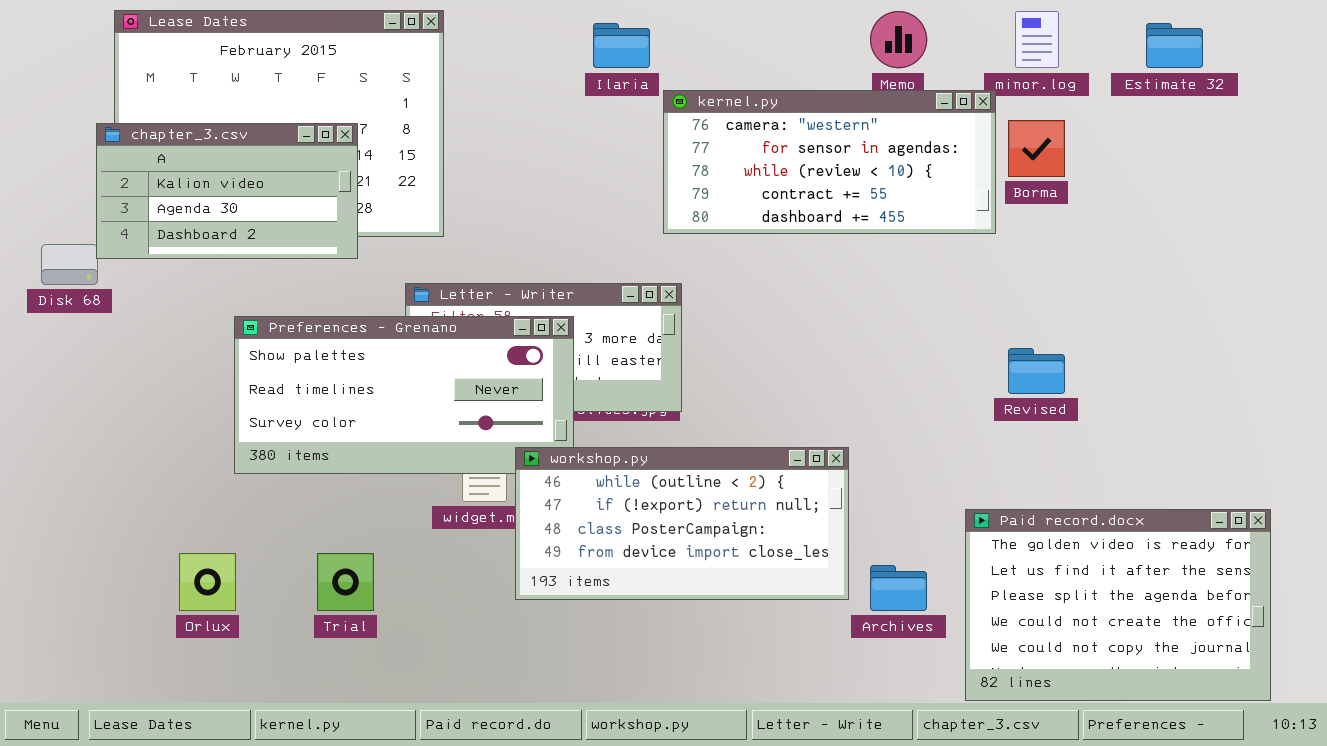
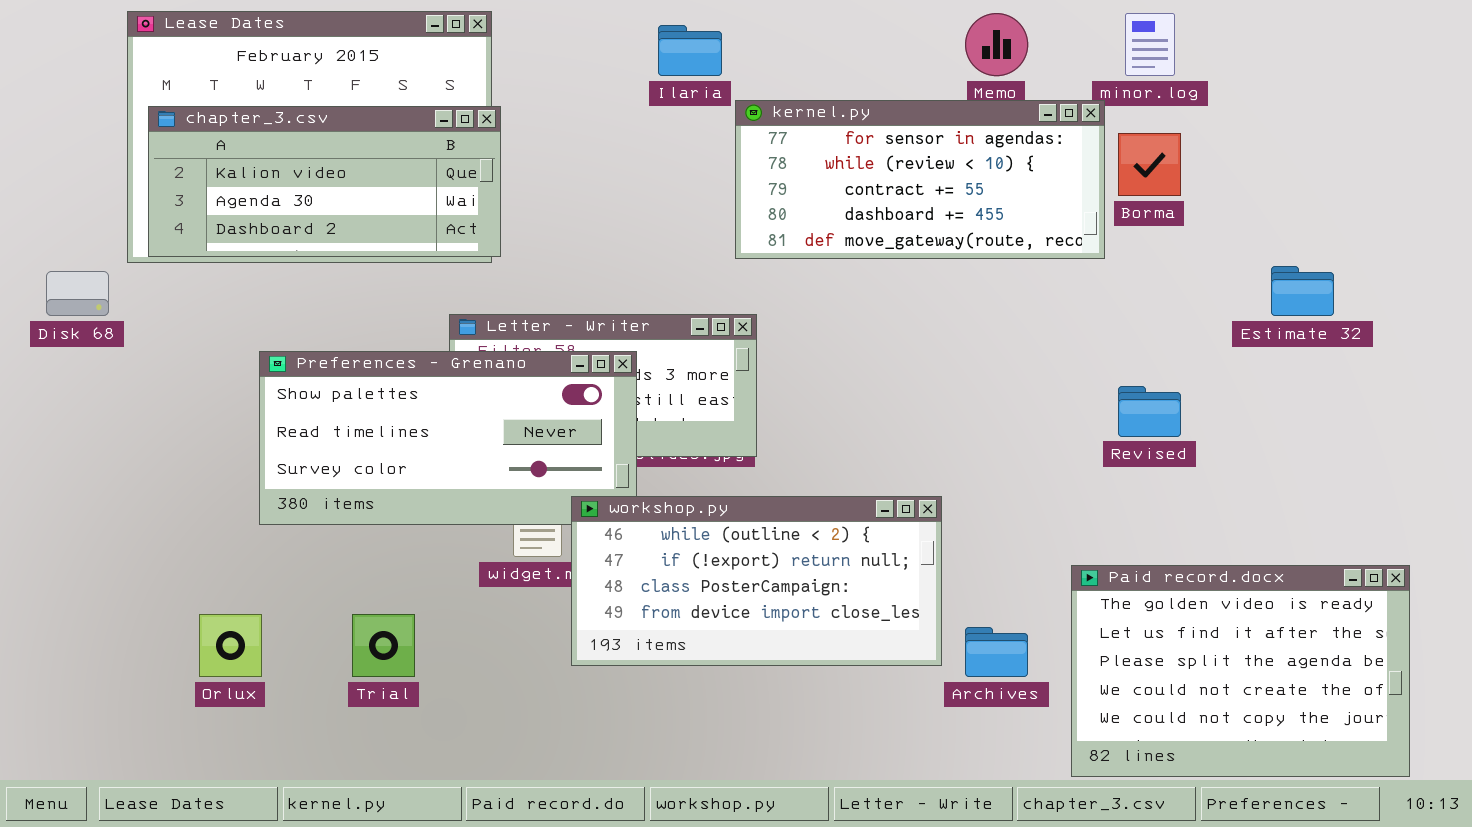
Estimate 32: [1146,23,1203,68] -> [1271,266,1334,316], moved
kernel.py: [663,90,996,234] -> [735,100,1105,259], scrolled down 1 row
chapter_3.csv: [96,123,358,259] -> [148,106,501,257], moved, resized

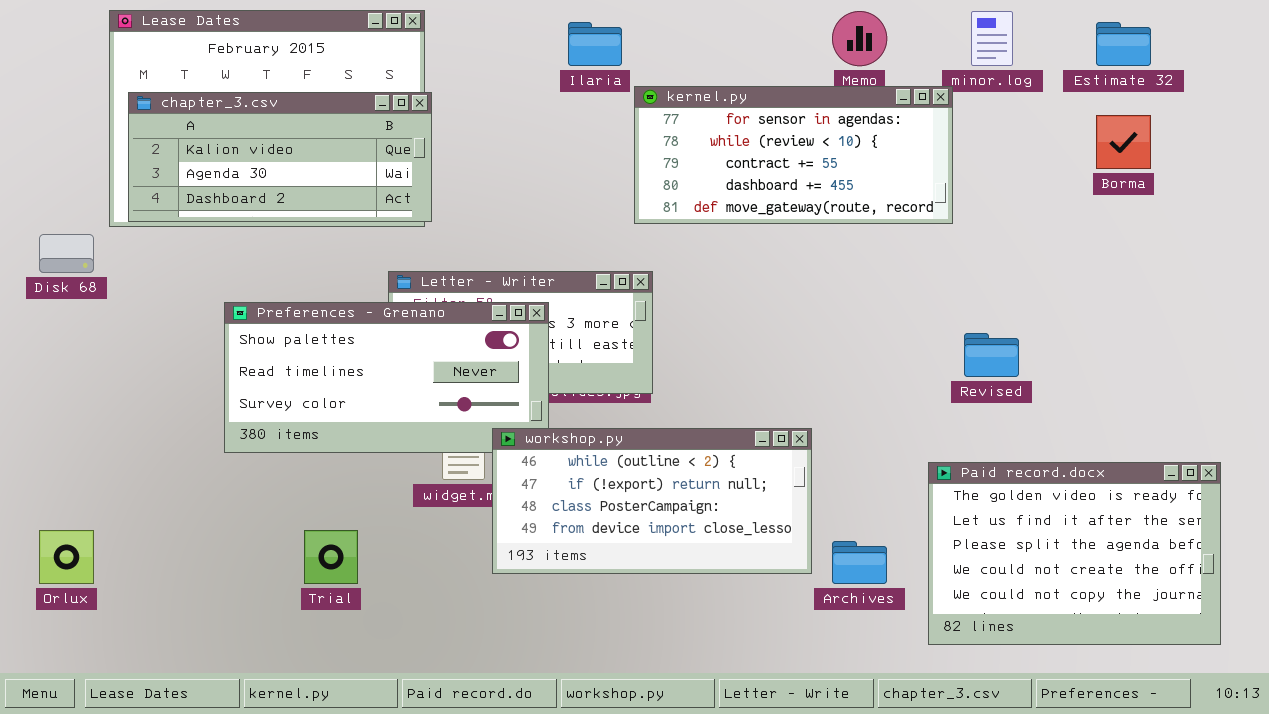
Borma: [1118,133,1181,196] -> [1096,115,1151,169], moved
Estimate 32: [1271,266,1334,316] -> [1096,22,1151,66], moved
Paid record.docx: [1071,565,1410,777] -> [928,462,1221,645], moved
Orlux: [199,614,262,677] -> [39,530,94,584], moved

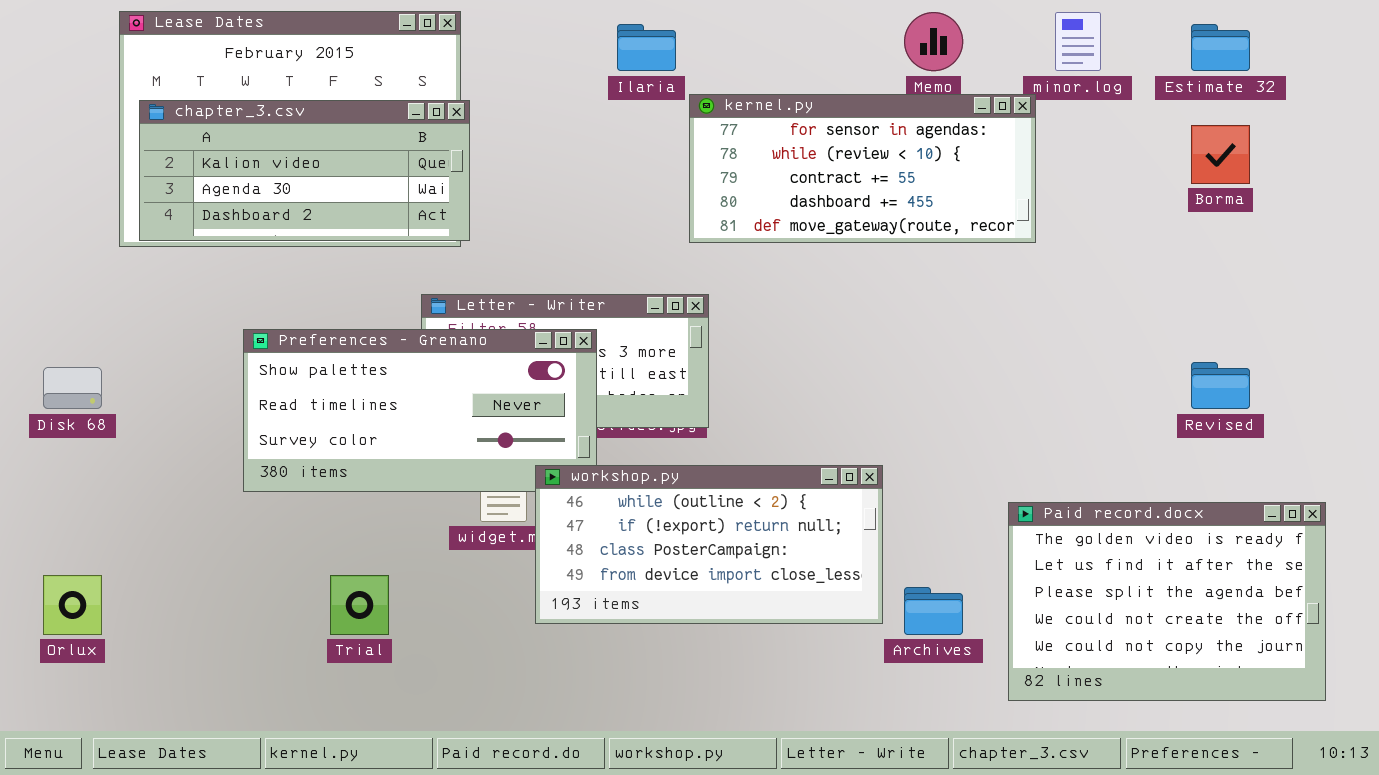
Disk 68: [39,234,94,273] -> [43,367,102,409], moved
Revised: [964,333,1019,377] -> [1191,362,1250,409], moved

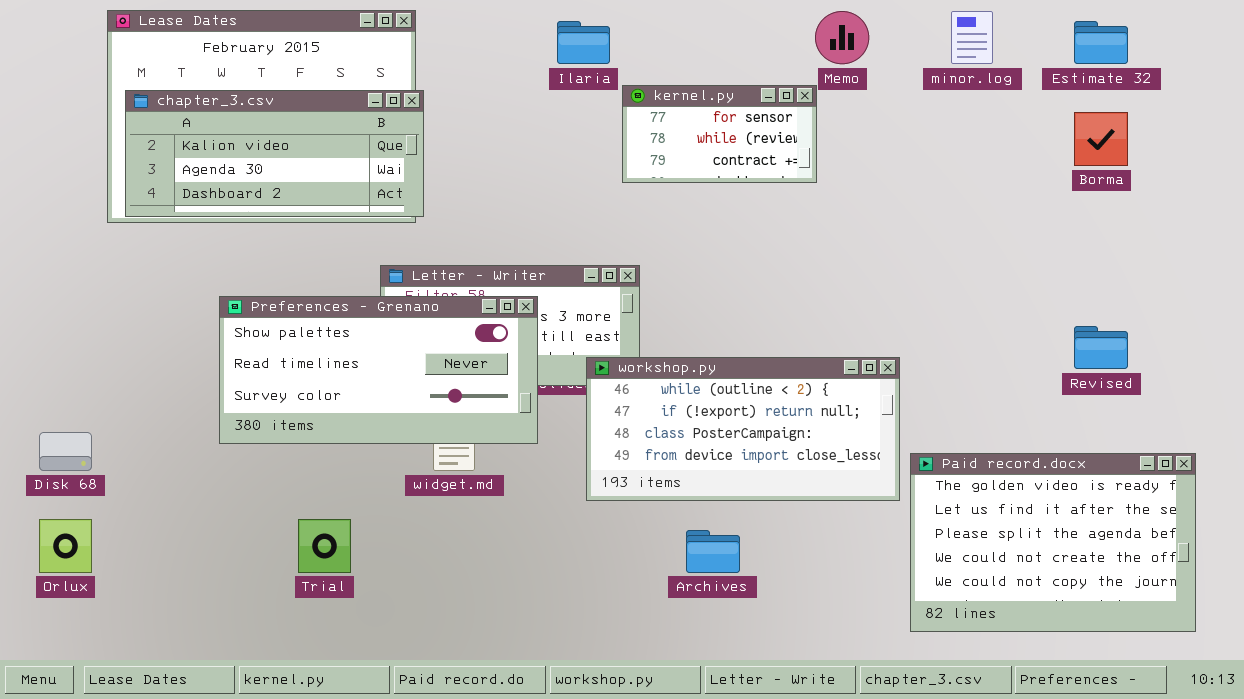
kernel.py: [689,94,1036,243] -> [622,85,817,183], resized
Disk 68: [43,367,102,409] -> [39,432,92,471], moved
workshop.py: [535,465,883,624] -> [586,357,900,501], moved
Archives: [904,587,963,635] -> [686,530,740,573], moved

